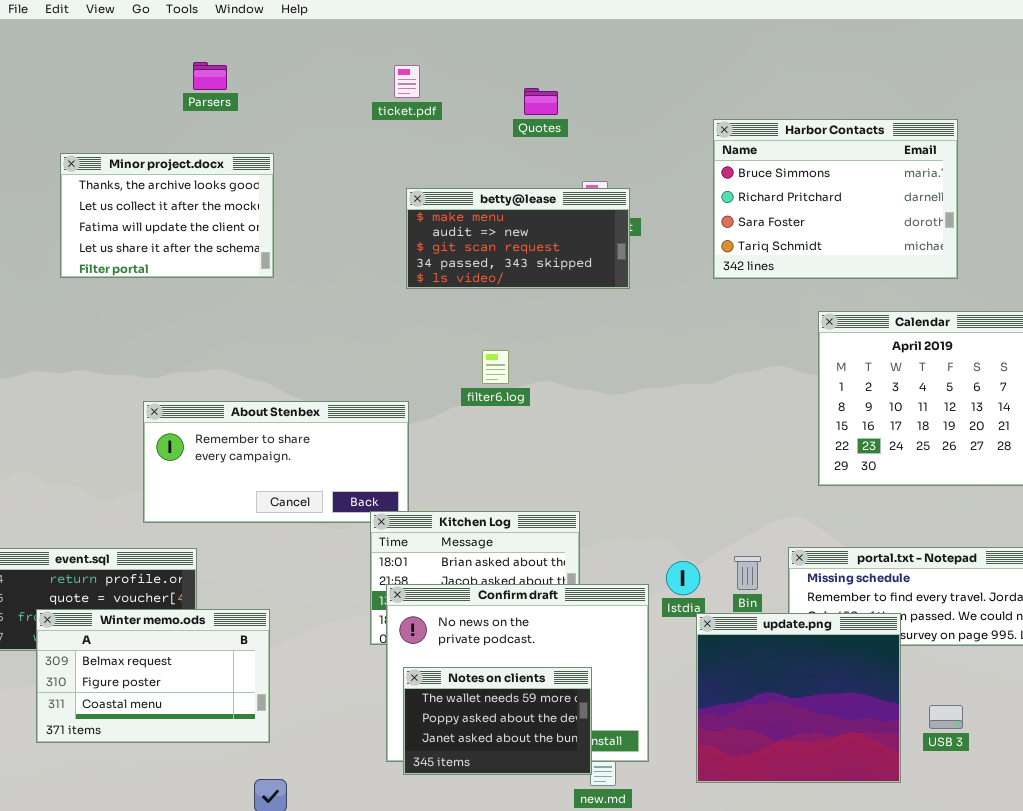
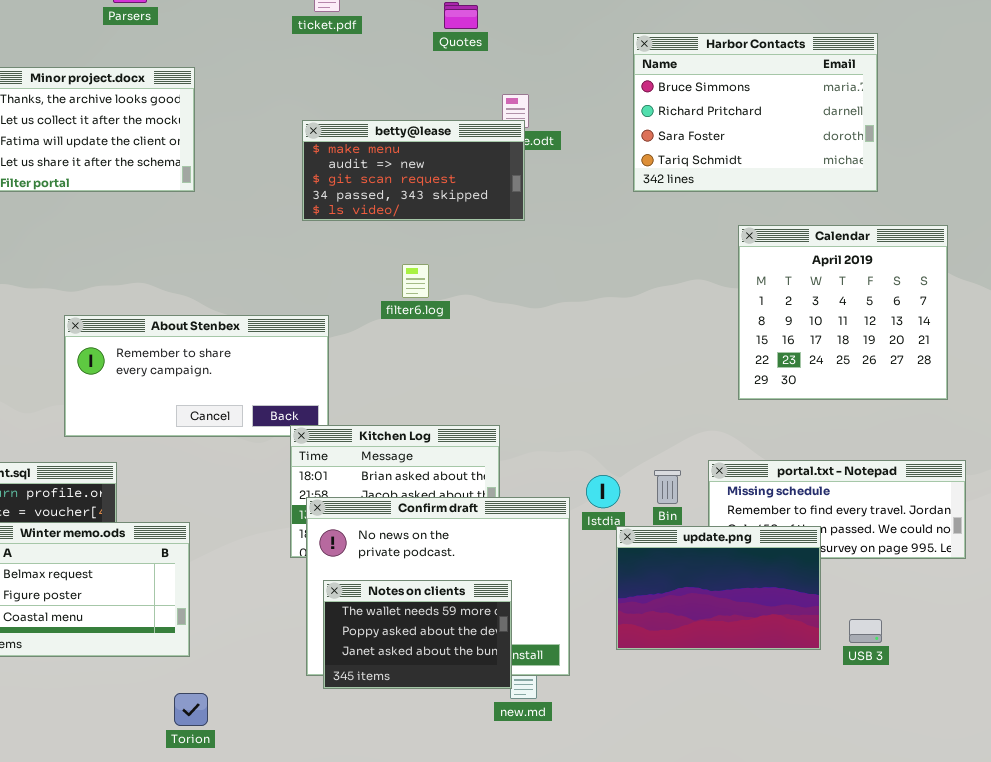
betty@lease: [406,188,630,289] -> [302,120,525,221], moved
update.png: [696,613,901,783] -> [616,526,821,650], resized

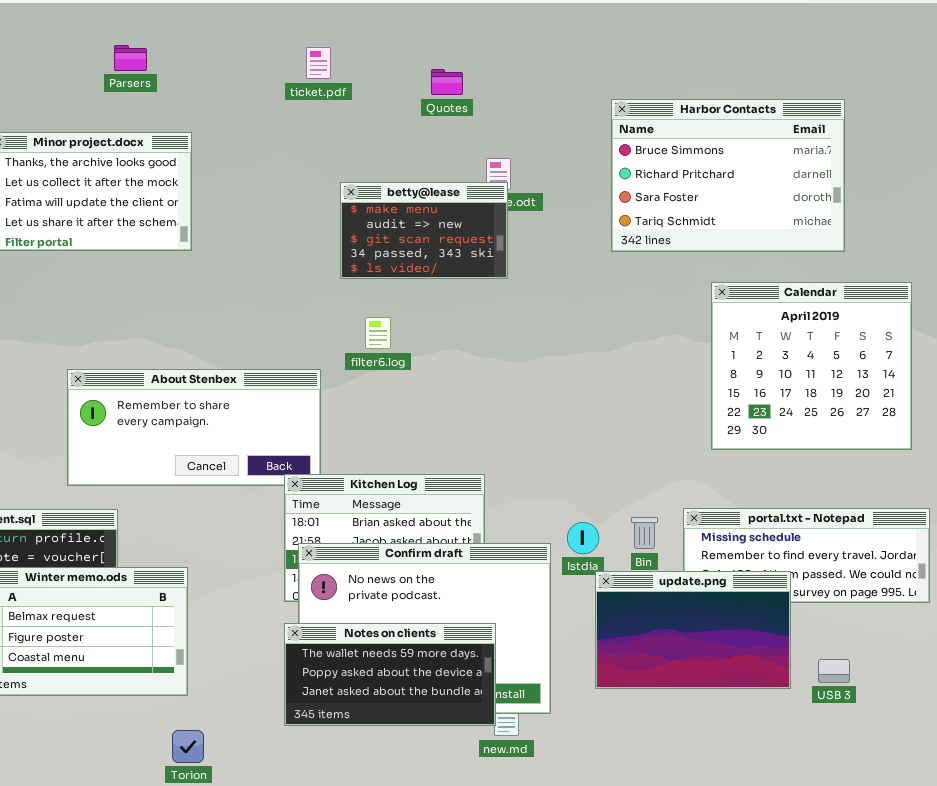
betty@lease: [302,120,525,221] -> [340,182,508,279], resized
filter6.log: [402,264,429,298] -> [365,317,391,349], moved
Notes on clients: [323,580,512,689] -> [284,623,496,726], resized

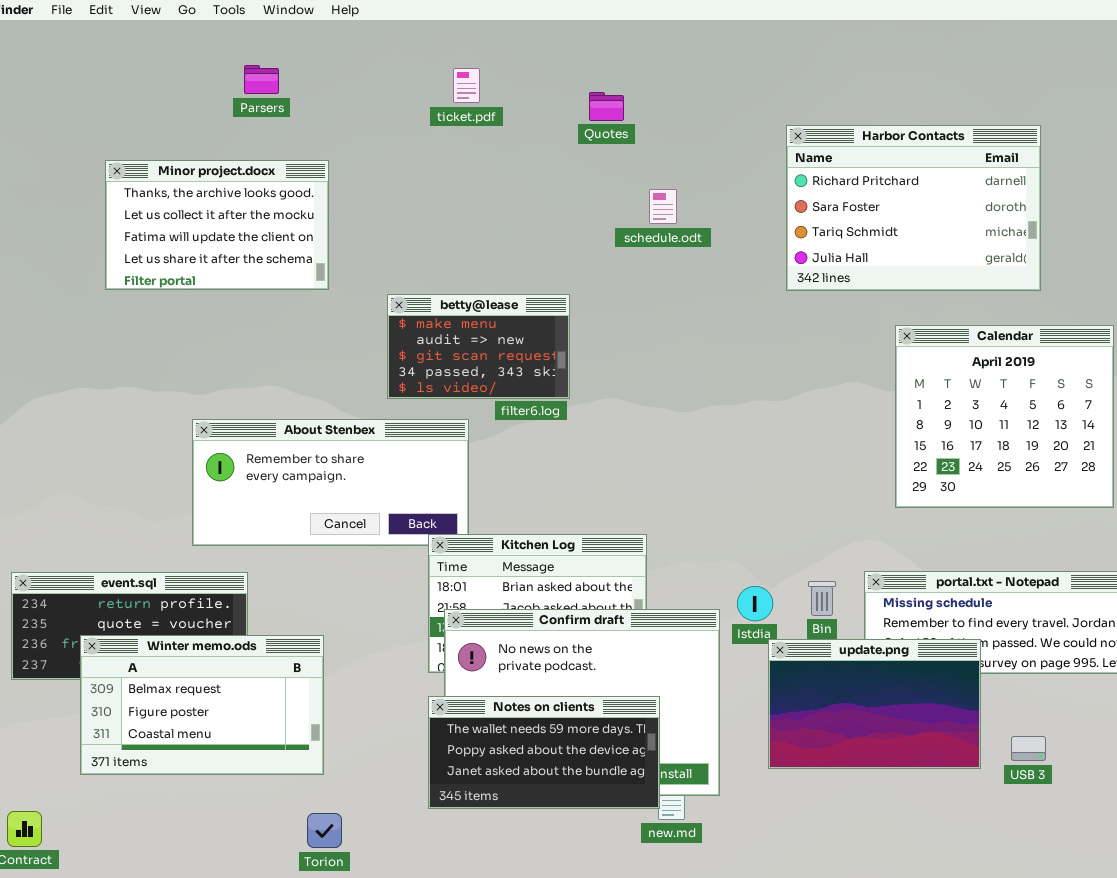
Harbor Contacts: [611,99,845,252] -> [786,125,1041,291], scrolled down 1 row
betty@lease: [340,182,508,279] -> [387,294,570,399], moved

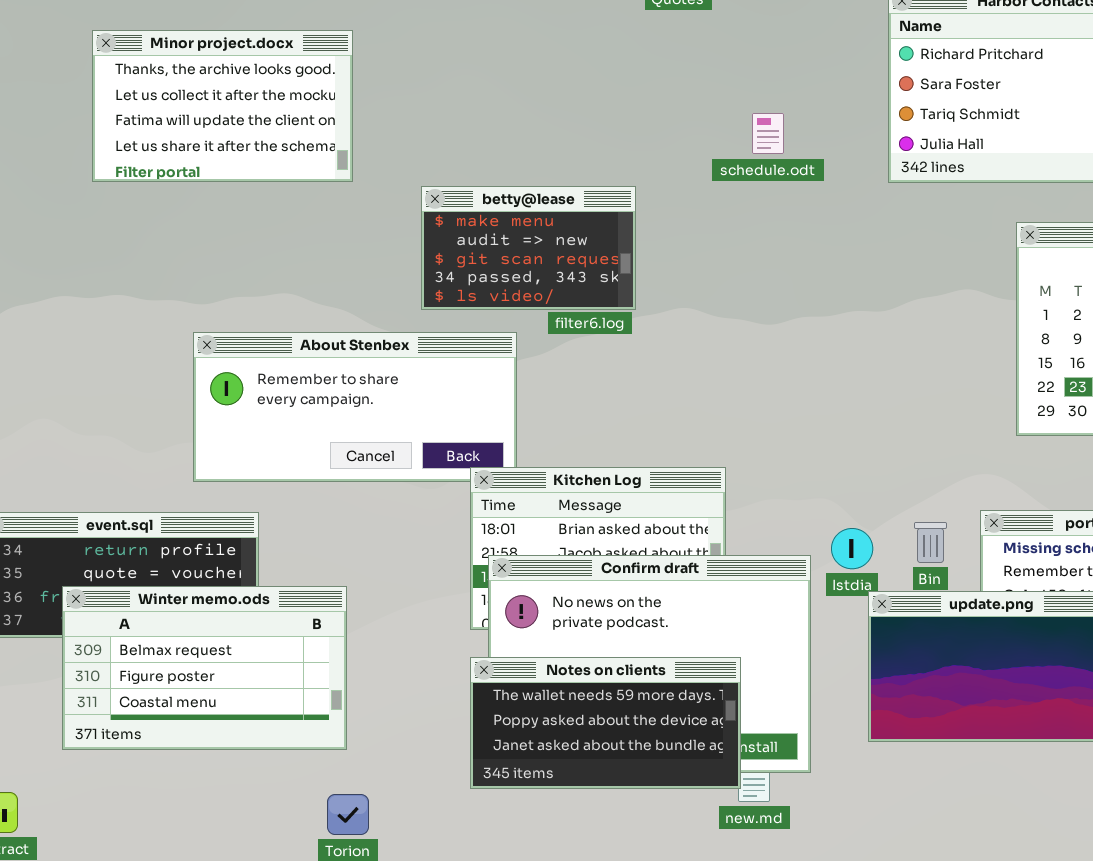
schedule.odt: [649,189,677,224] -> [752,113,784,154], moved

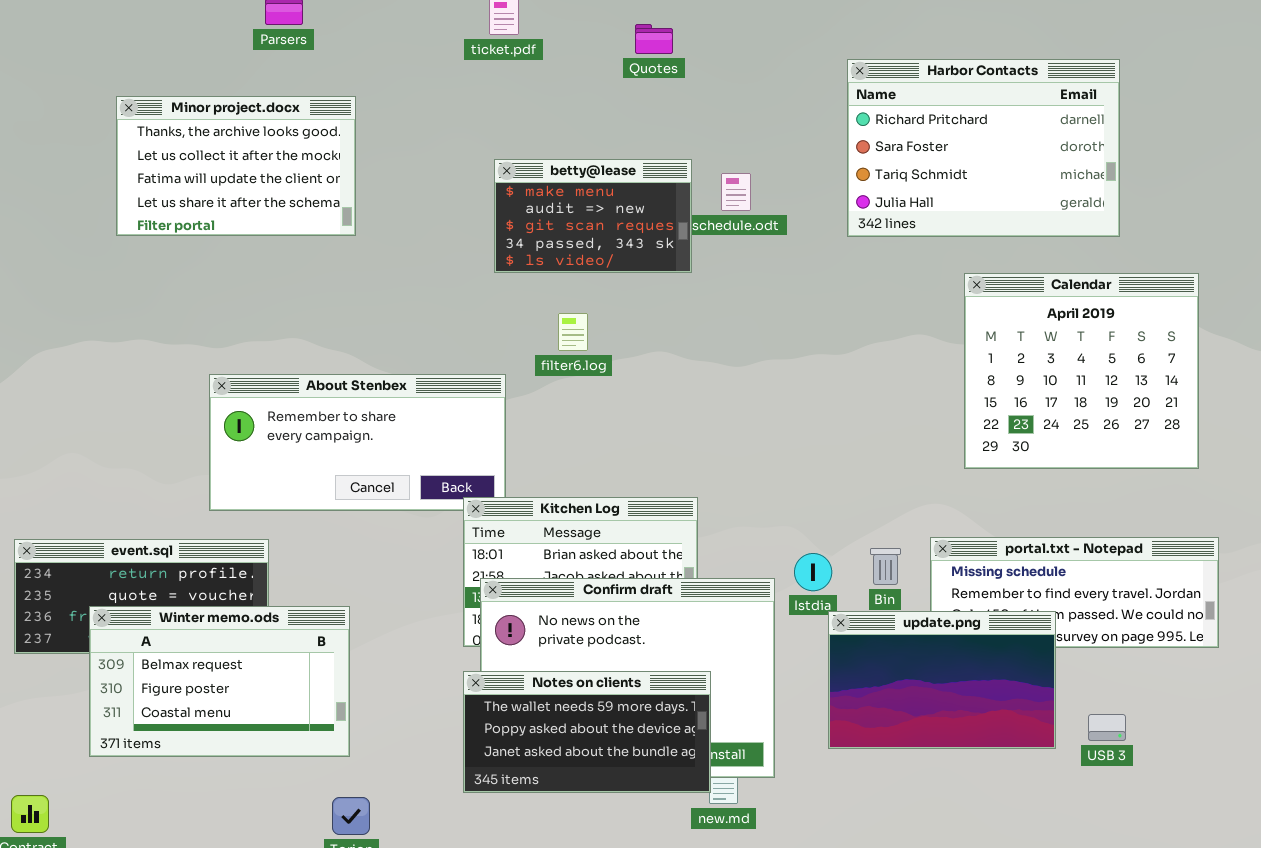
betty@lease: [421,186,636,310] -> [494,159,692,273], moved

